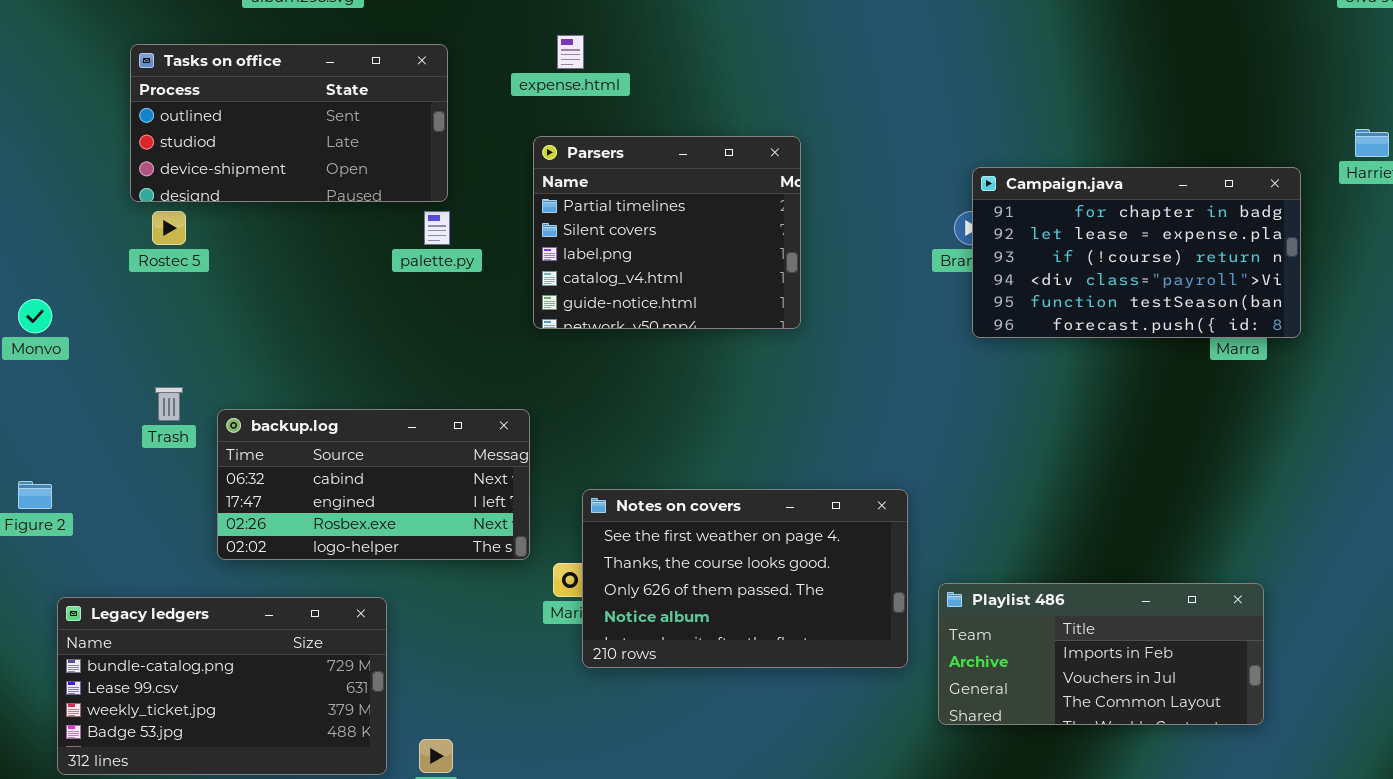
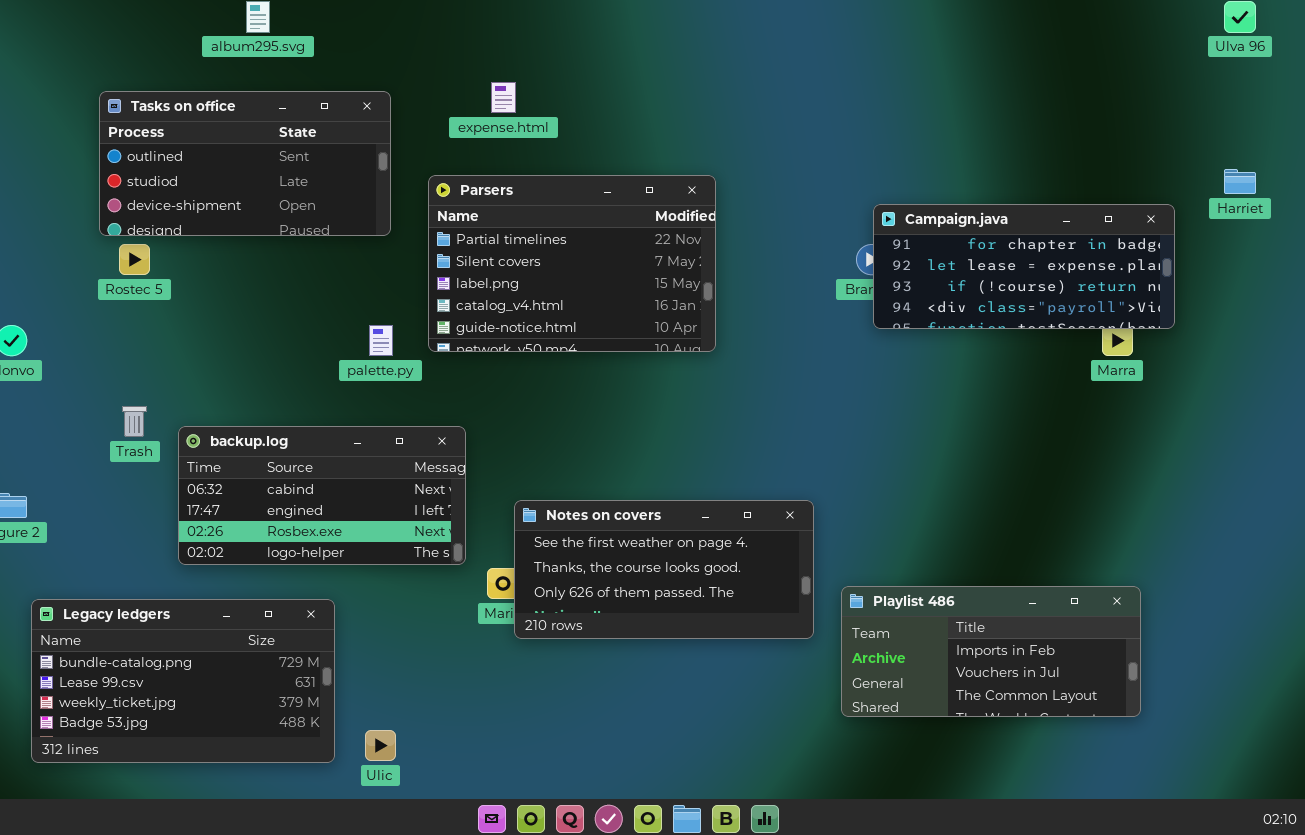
Parsers: [533,136,801,329] -> [428,175,716,352], resized
Campaign.java: [972,167,1301,338] -> [873,204,1175,329], resized
palette.py: [424,211,450,245] -> [369,325,393,356], moved
Notes on covers: [582,489,908,668] -> [514,500,814,639], resized

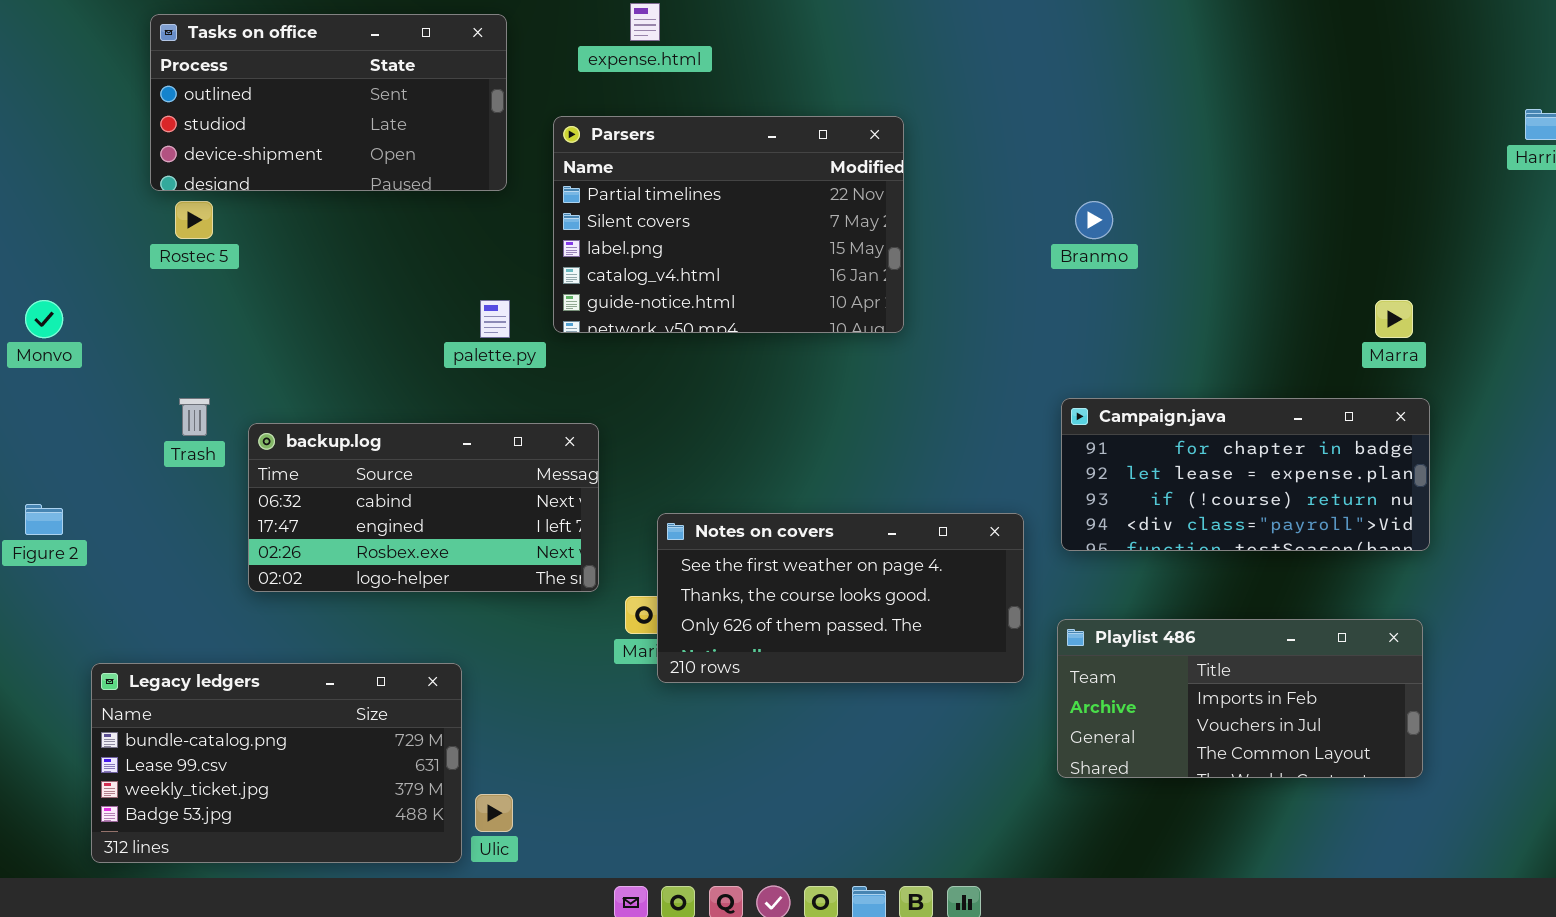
Campaign.java: [873,204,1175,329] -> [1061,398,1430,551], moved
Legacy ledgers: [31,599,335,763] -> [91,663,462,863], moved

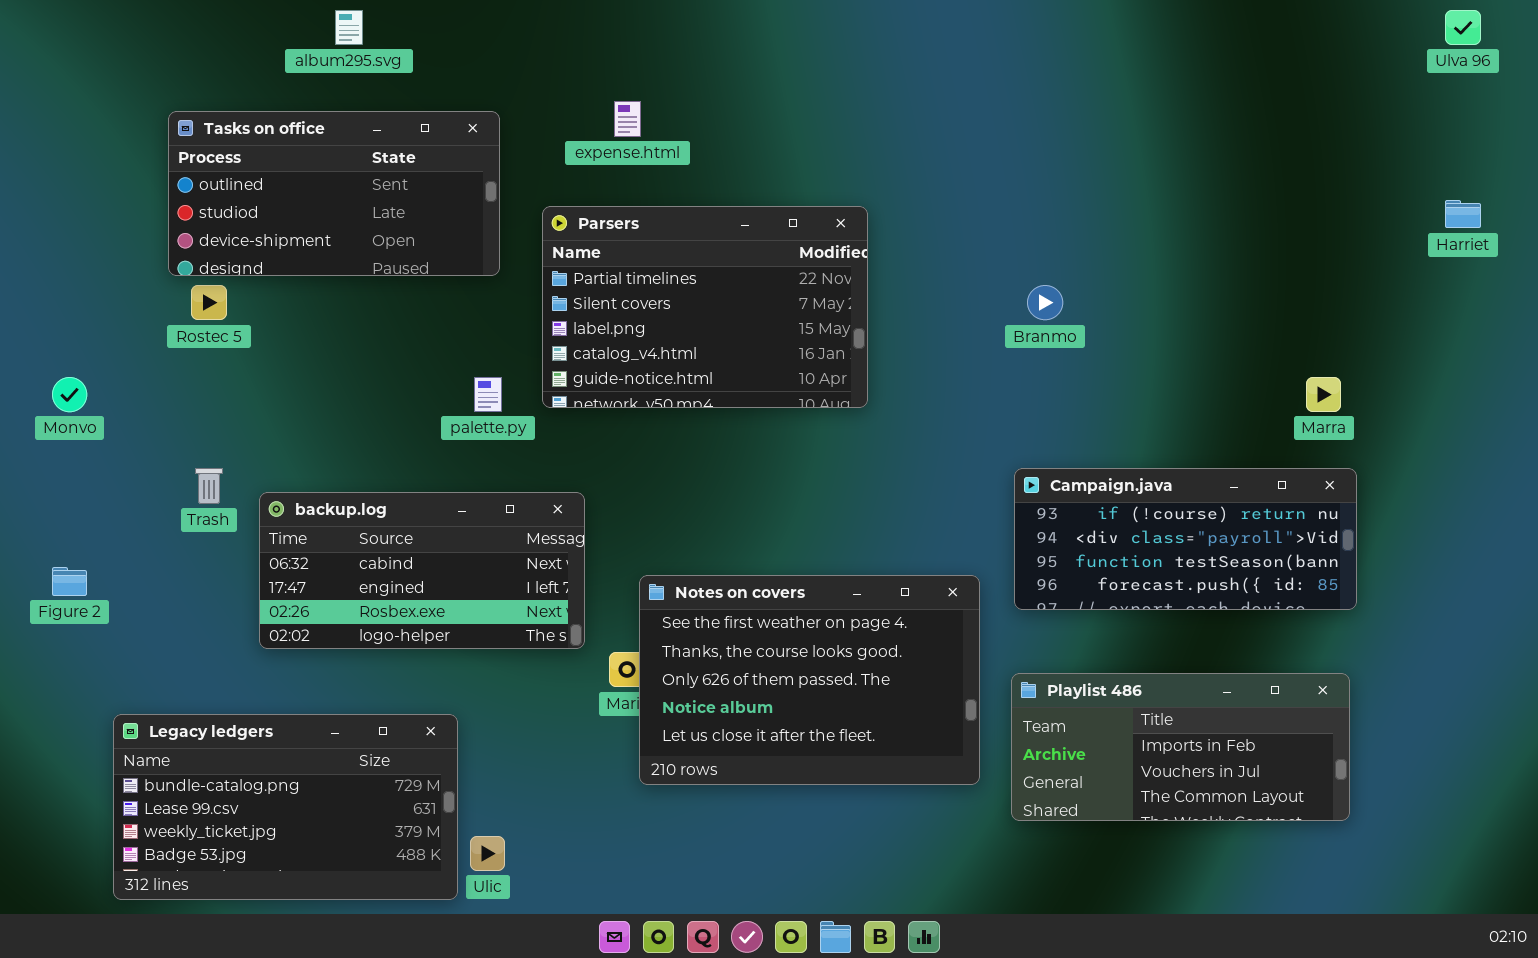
Campaign.java: [1061,398,1430,551] -> [1014,468,1357,610], scrolled down 2 rows
Notes on covers: [657,513,1024,683] -> [639,575,980,785], resized

